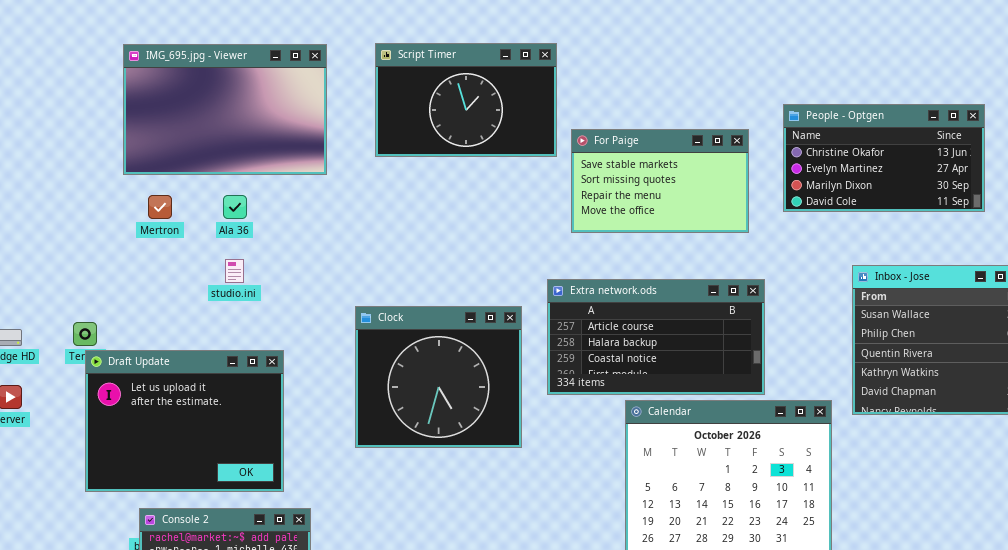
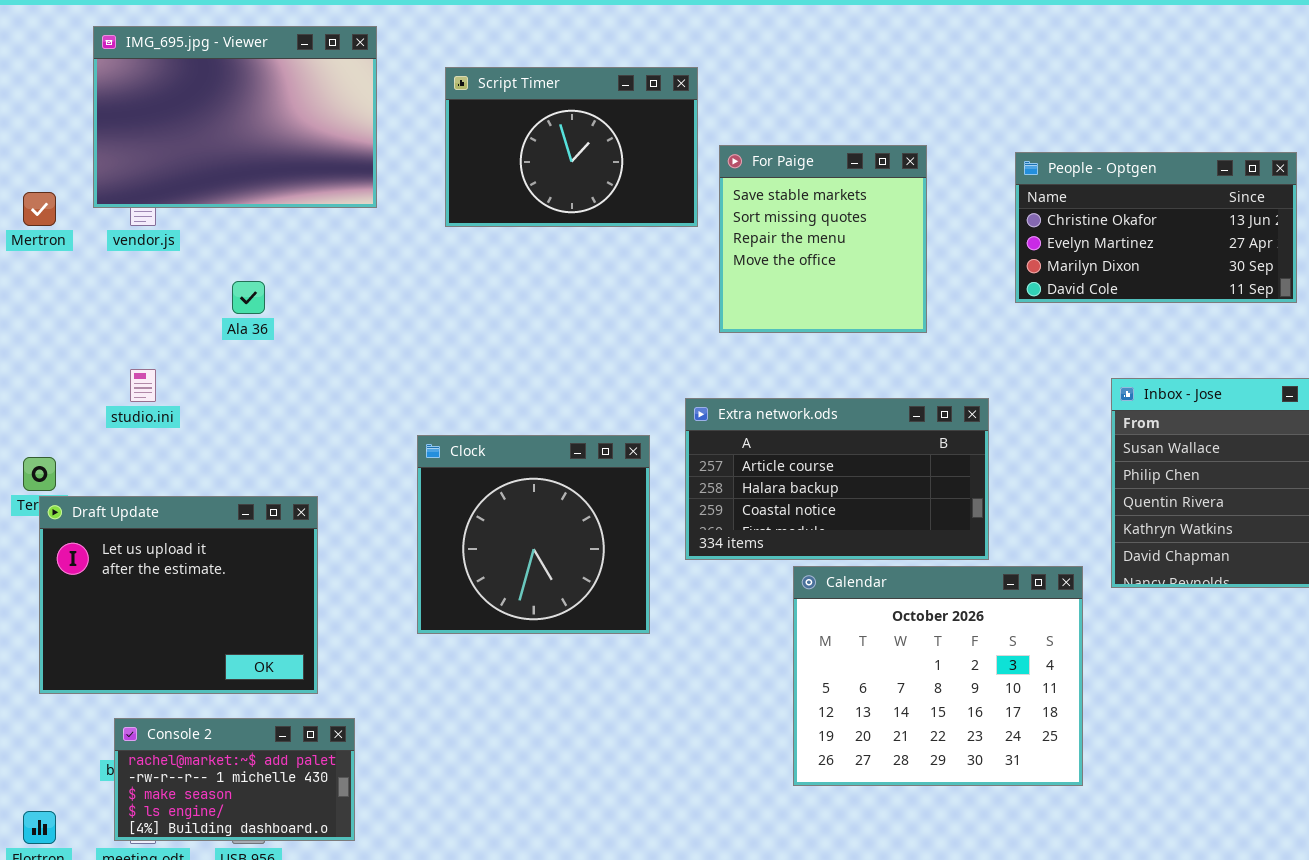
IMG_695.jpg - Viewer: [123,44,327,175] -> [93,26,377,208], moved
For Paige: [571,129,749,233] -> [719,145,927,333], resized
Mertron: [148,195,172,219] -> [23,192,56,226], moved
studio.ini: [225,259,244,283] -> [130,369,156,402], moved

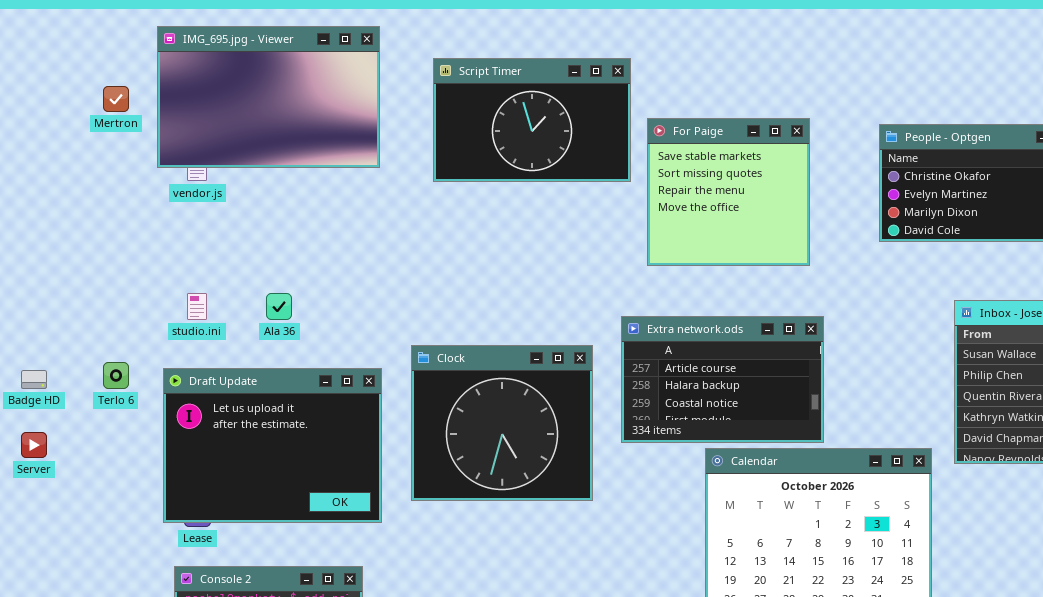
Mertron: [23,192,56,226] -> [103,86,129,112], moved
Ala 36: [232,281,265,314] -> [266,293,292,320], moved
Extra network.ods: [685,398,989,560] -> [621,316,824,443], resized
Draft Update: [39,496,318,694] -> [163,368,382,523], moved

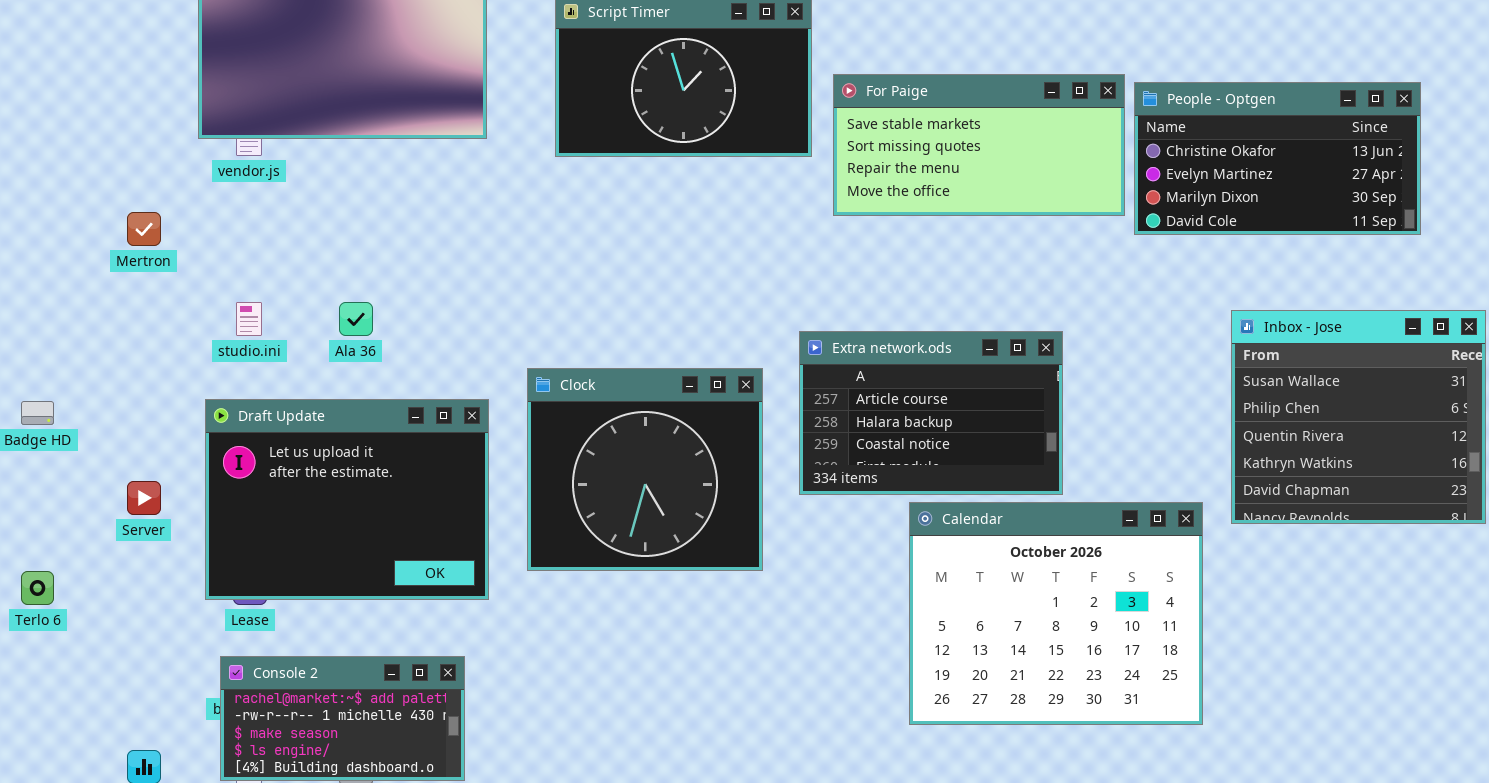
Mertron: [103,86,129,112] -> [127,212,161,246], moved
For Paige: [647,118,810,266] -> [833,74,1125,216], resized
Terlo 6: [103,362,129,389] -> [21,571,54,605], moved
Server: [21,432,47,458] -> [127,481,161,515], moved

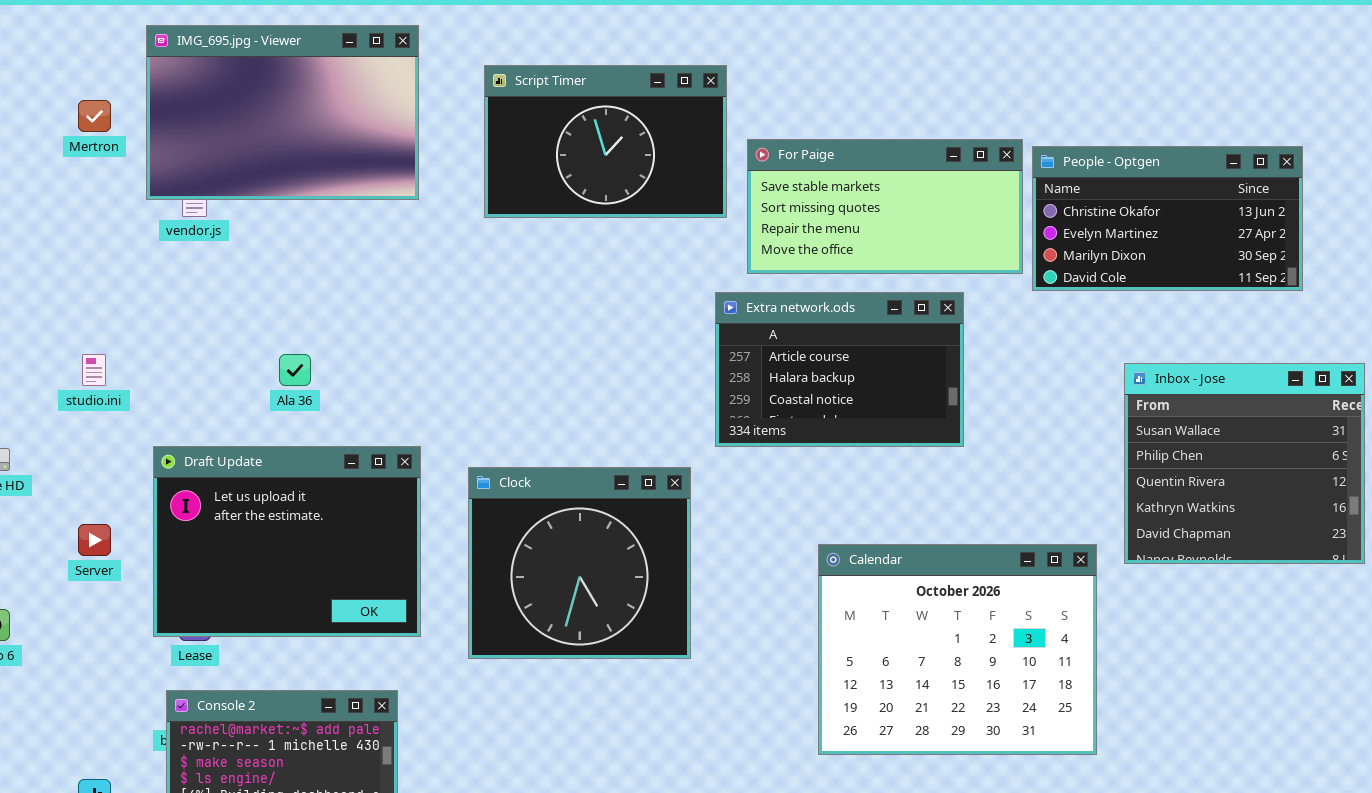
Mertron: [127,212,161,246] -> [78,100,111,132], moved
studio.ini: [236,302,262,336] -> [82,354,106,386], moved
Extra network.ods: [799,331,1063,495] -> [715,292,964,447], moved
Clock: [527,368,763,571] -> [468,467,691,659], moved

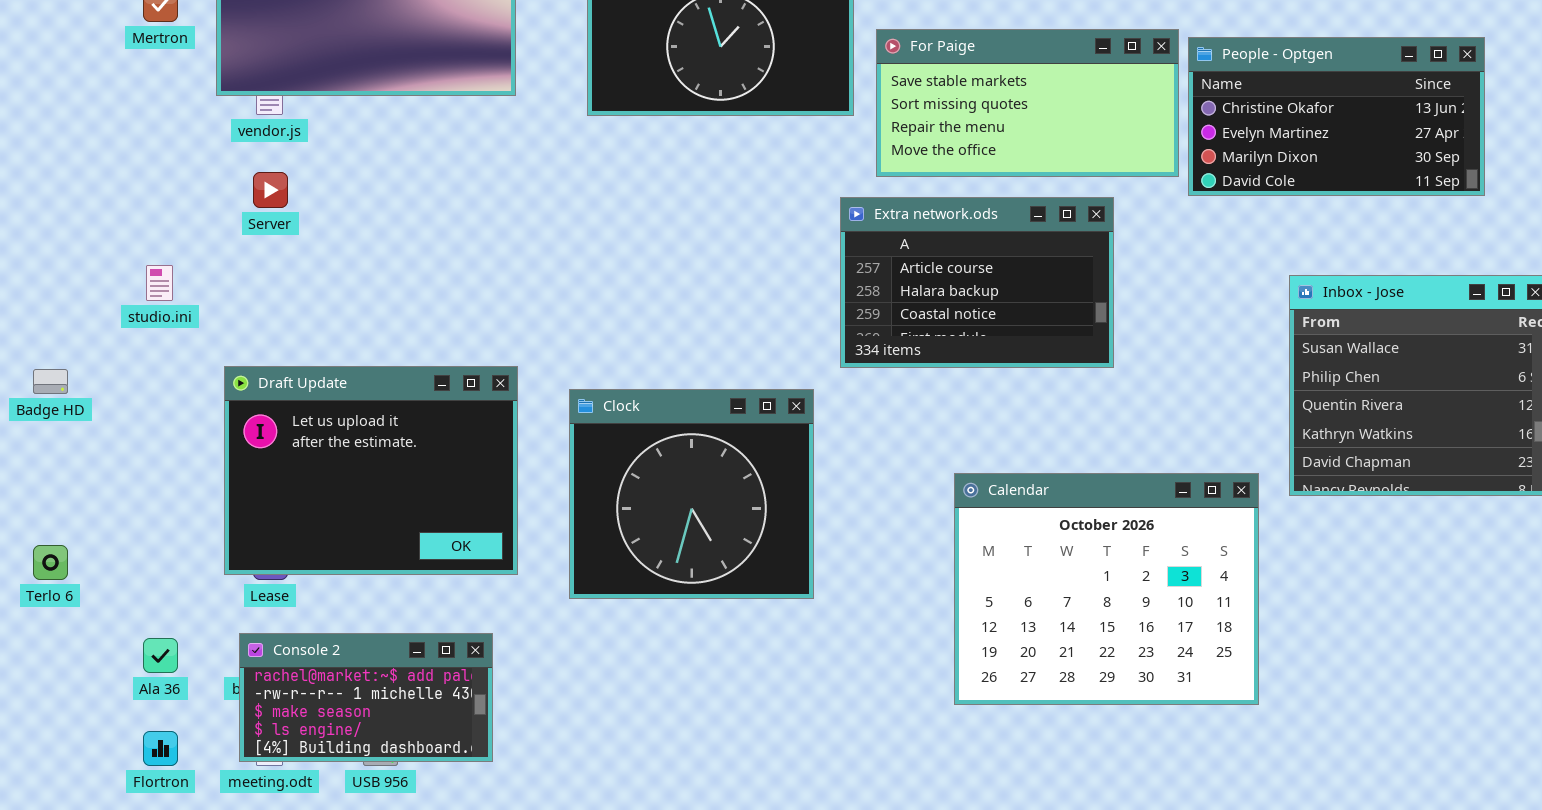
Ala 36: [279,354,311,386] -> [143,638,178,673], moved
Server: [78,524,111,556] -> [253,172,288,208], moved

